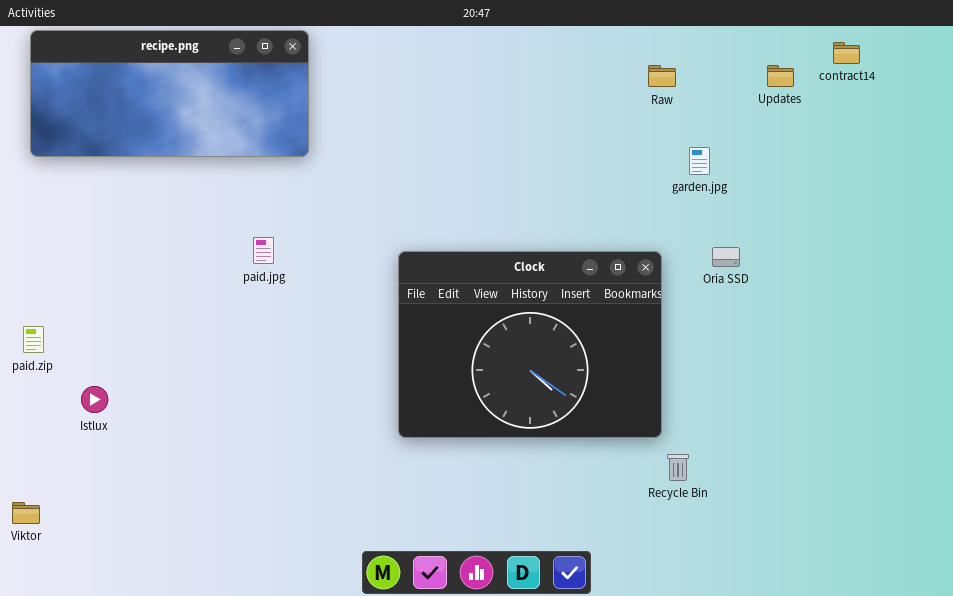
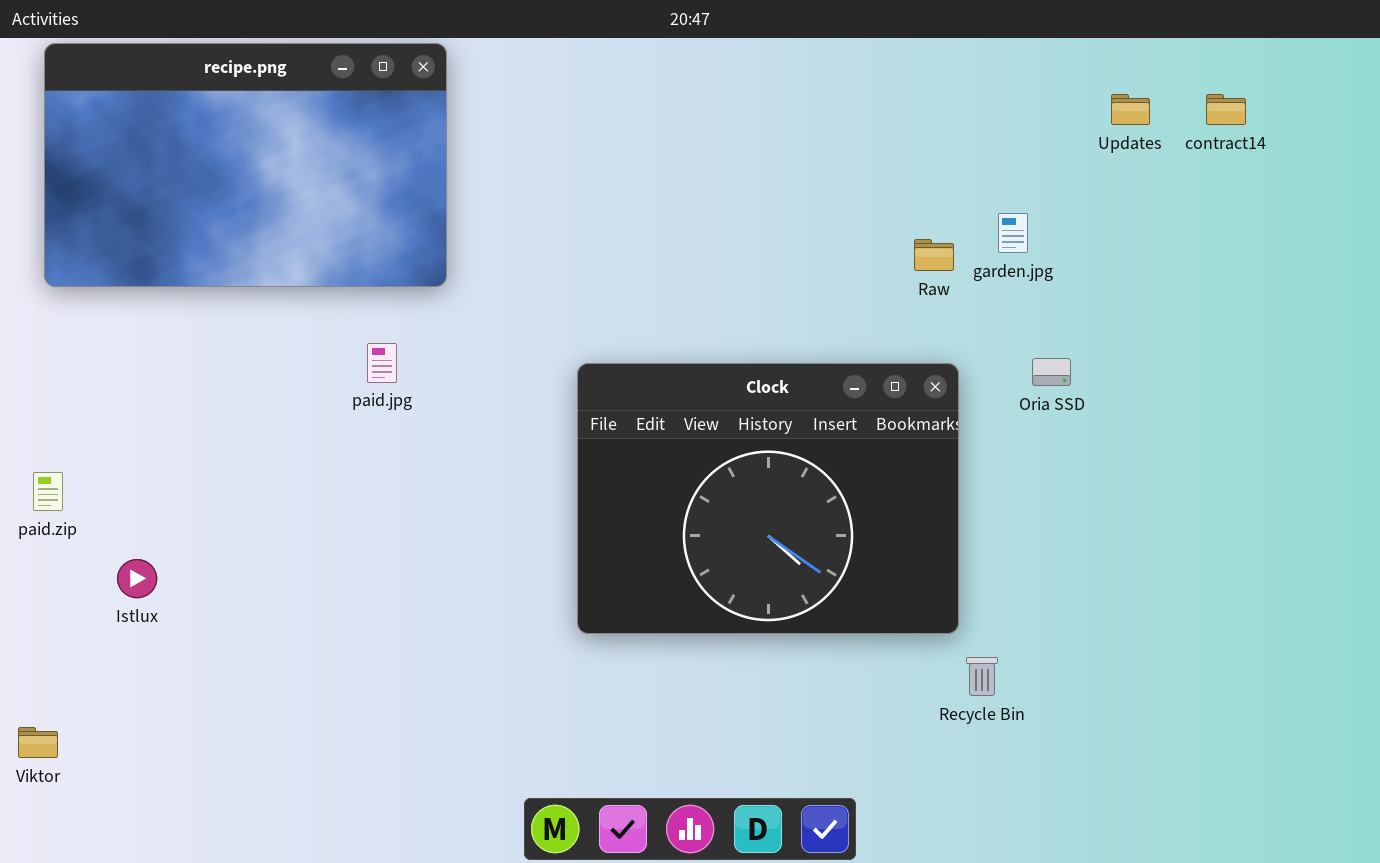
recipe.png: [30,30,309,157] -> [44,43,447,287], resized
contract14: [833,42,860,64] -> [1206,94,1246,125], moved
Raw: [648,65,676,87] -> [914,239,954,271], moved

